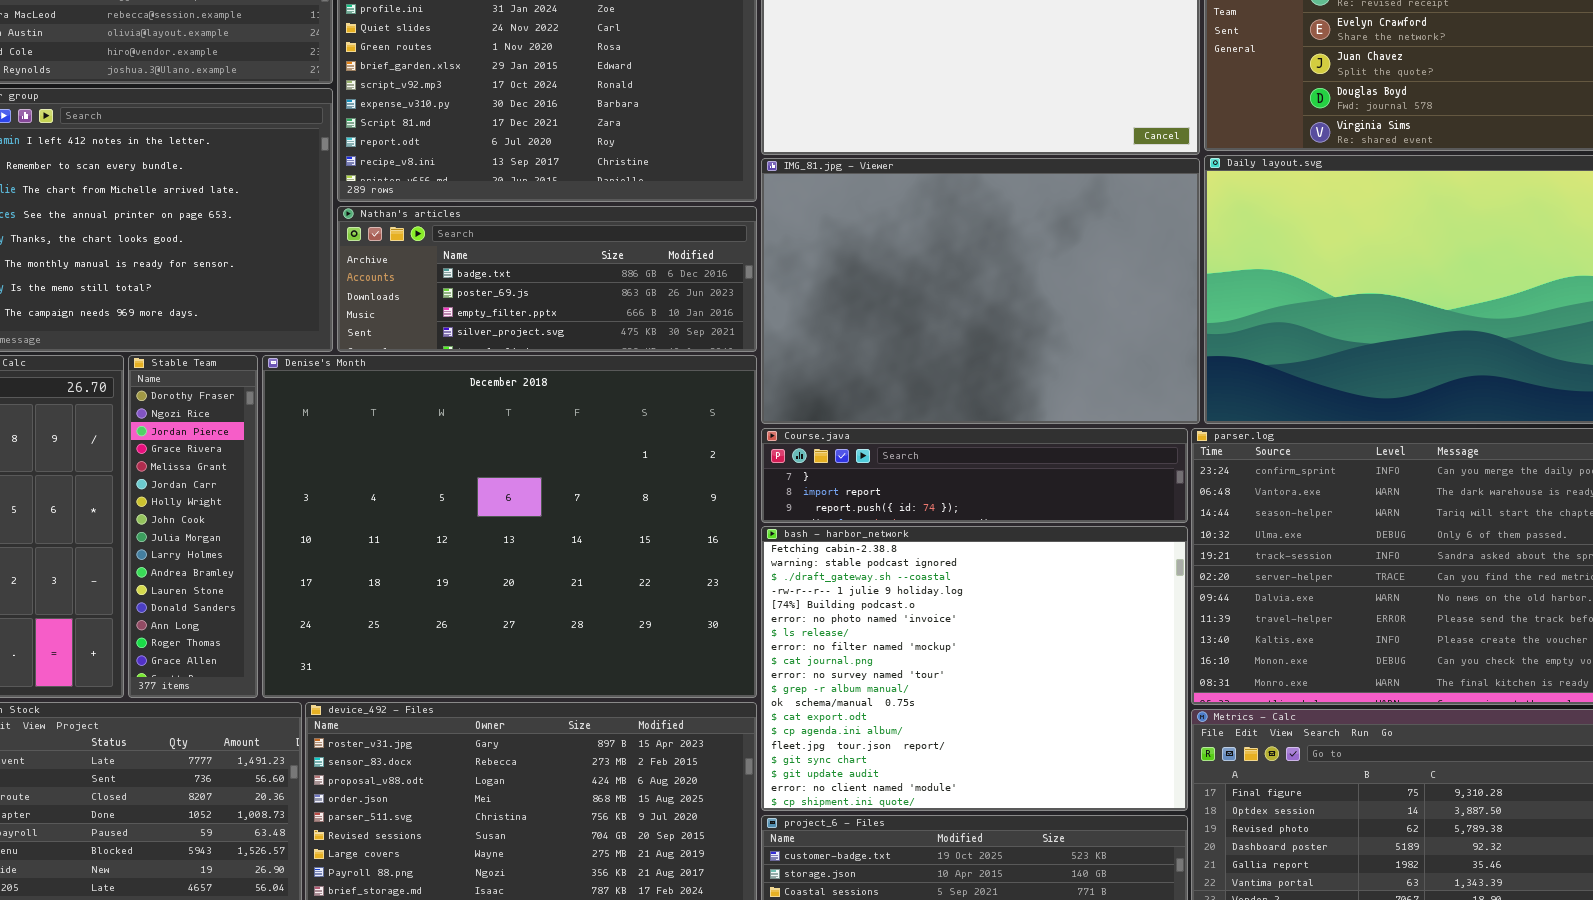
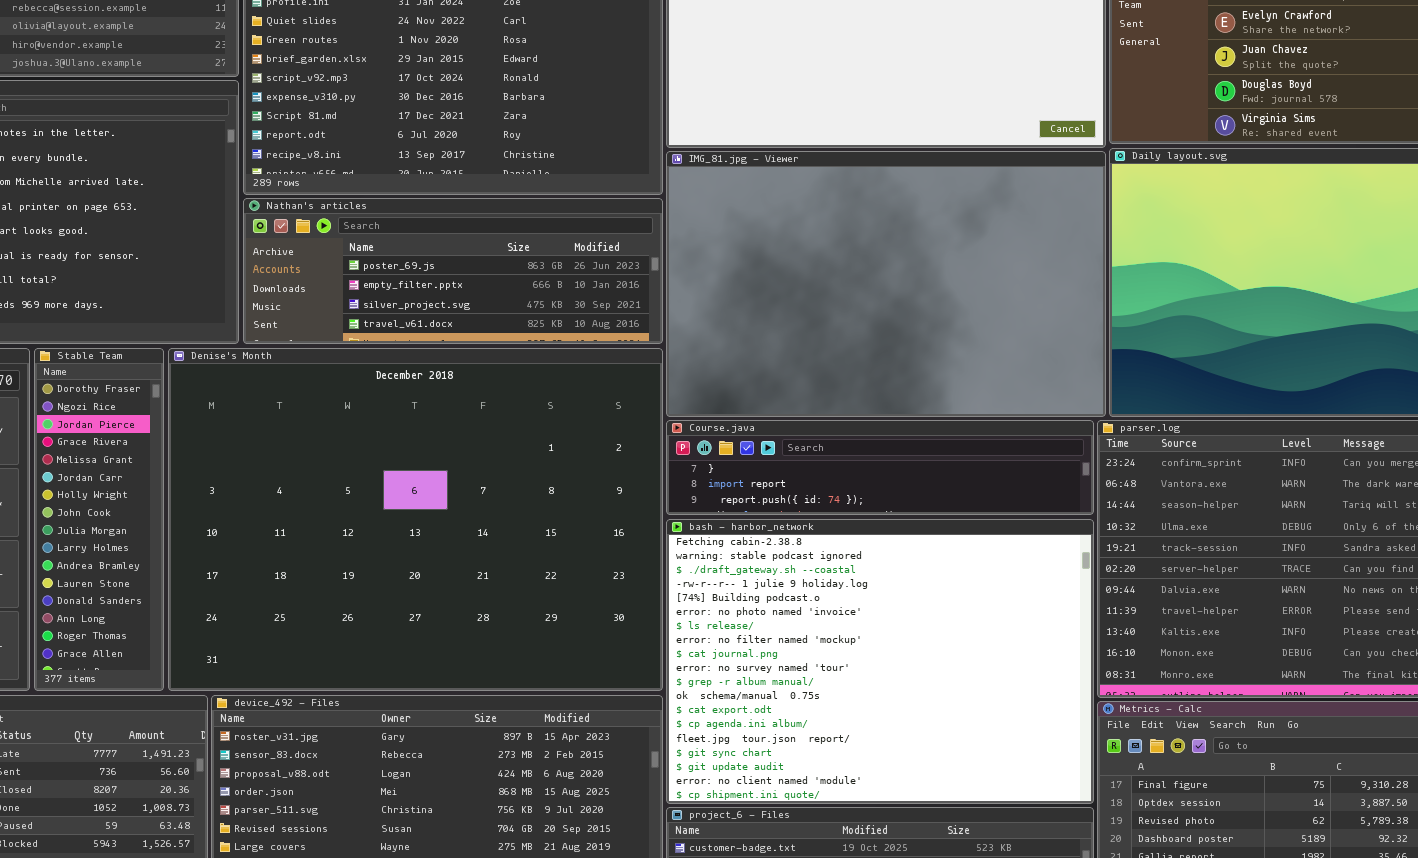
Nathan's articles: [337,206,757,352] -> [243,198,663,344], scrolled down 1 row

